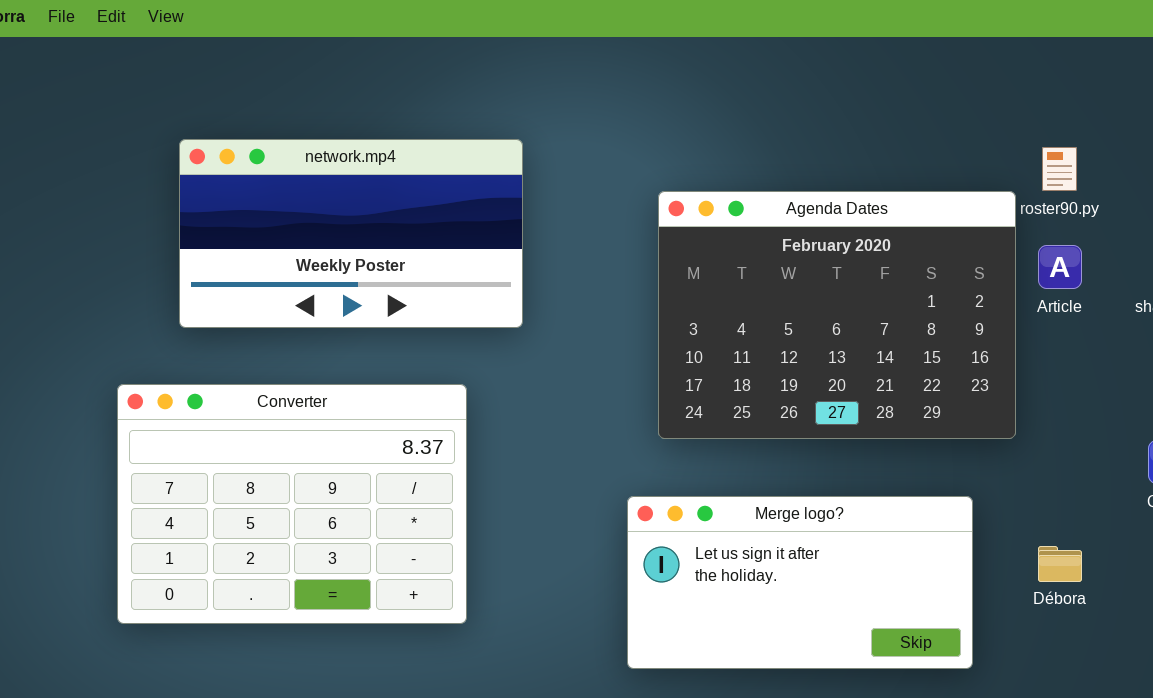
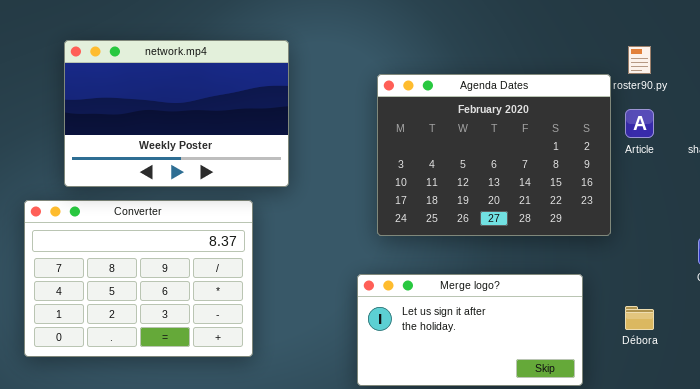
network.mp4: [179,139,523,328] -> [64,40,289,187], resized

